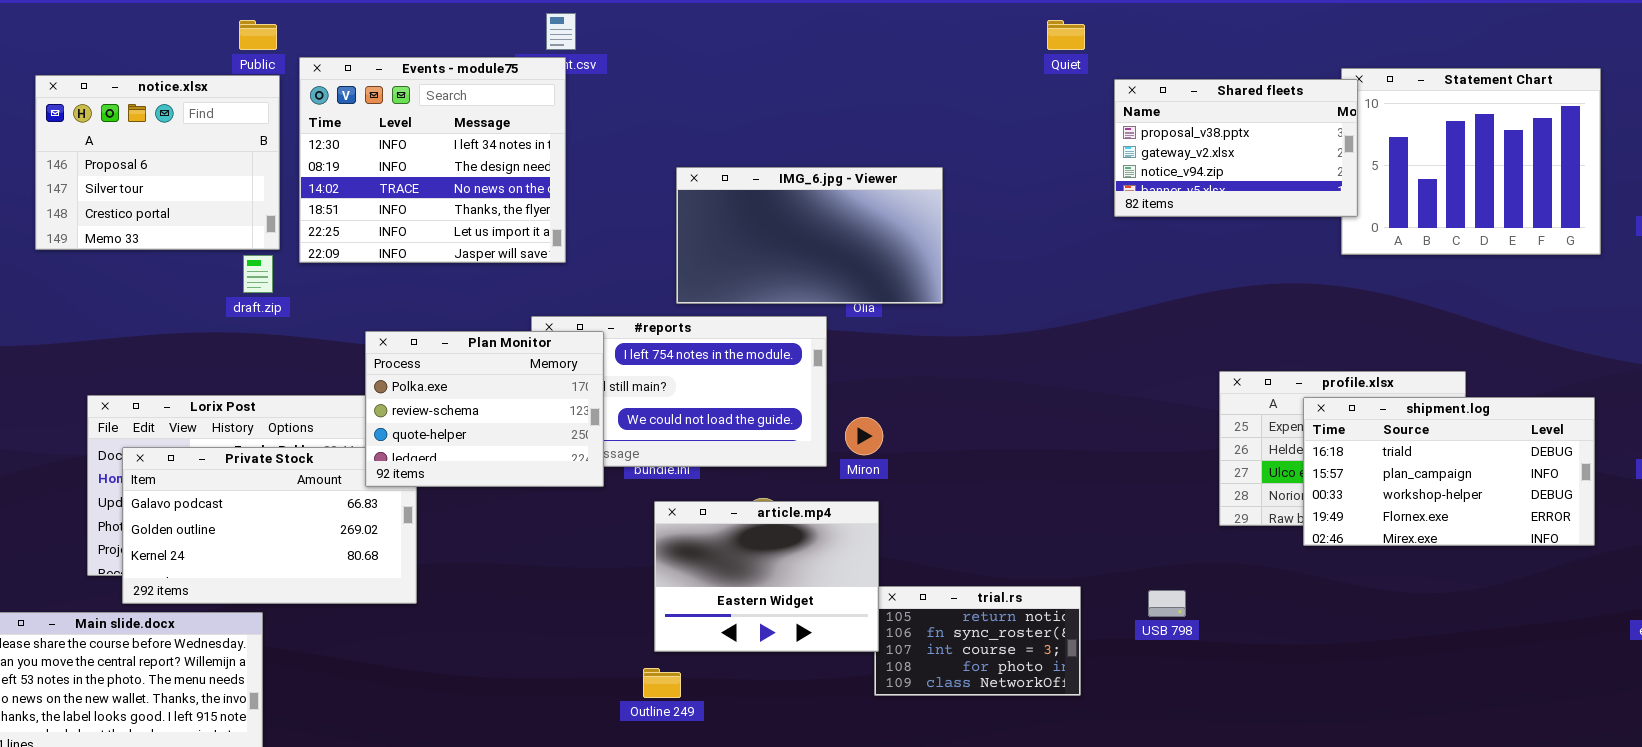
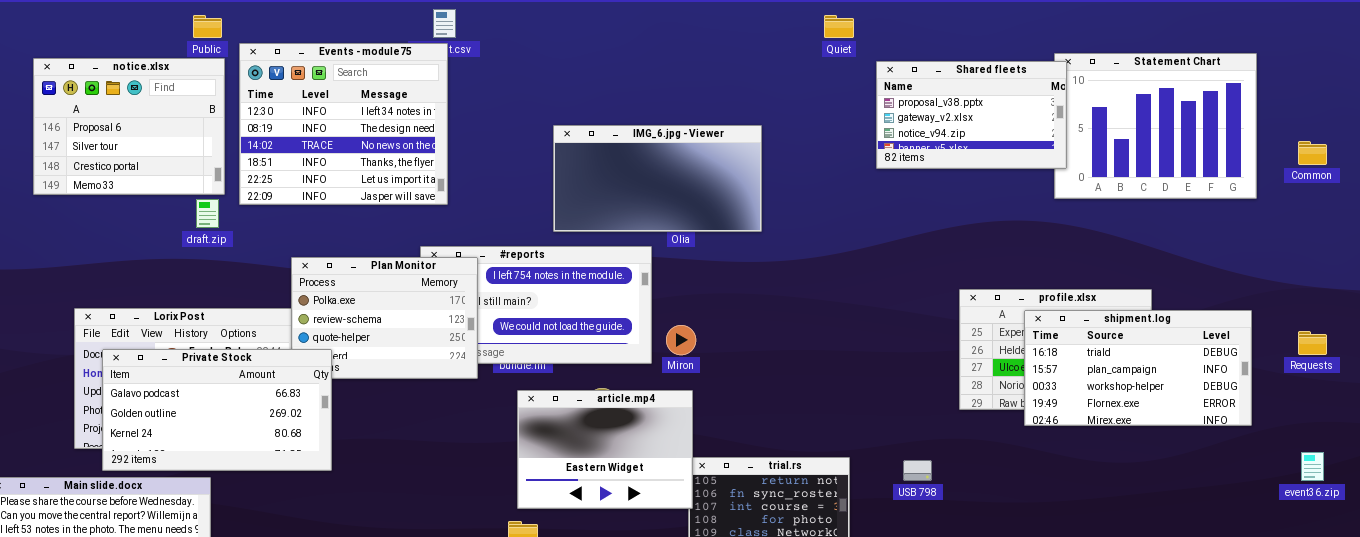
IMG_6.jpg - Viewer: [676,167,943,304] -> [553,125,762,232], moved
Private Stock: [122,447,417,604] -> [102,349,332,471], raised

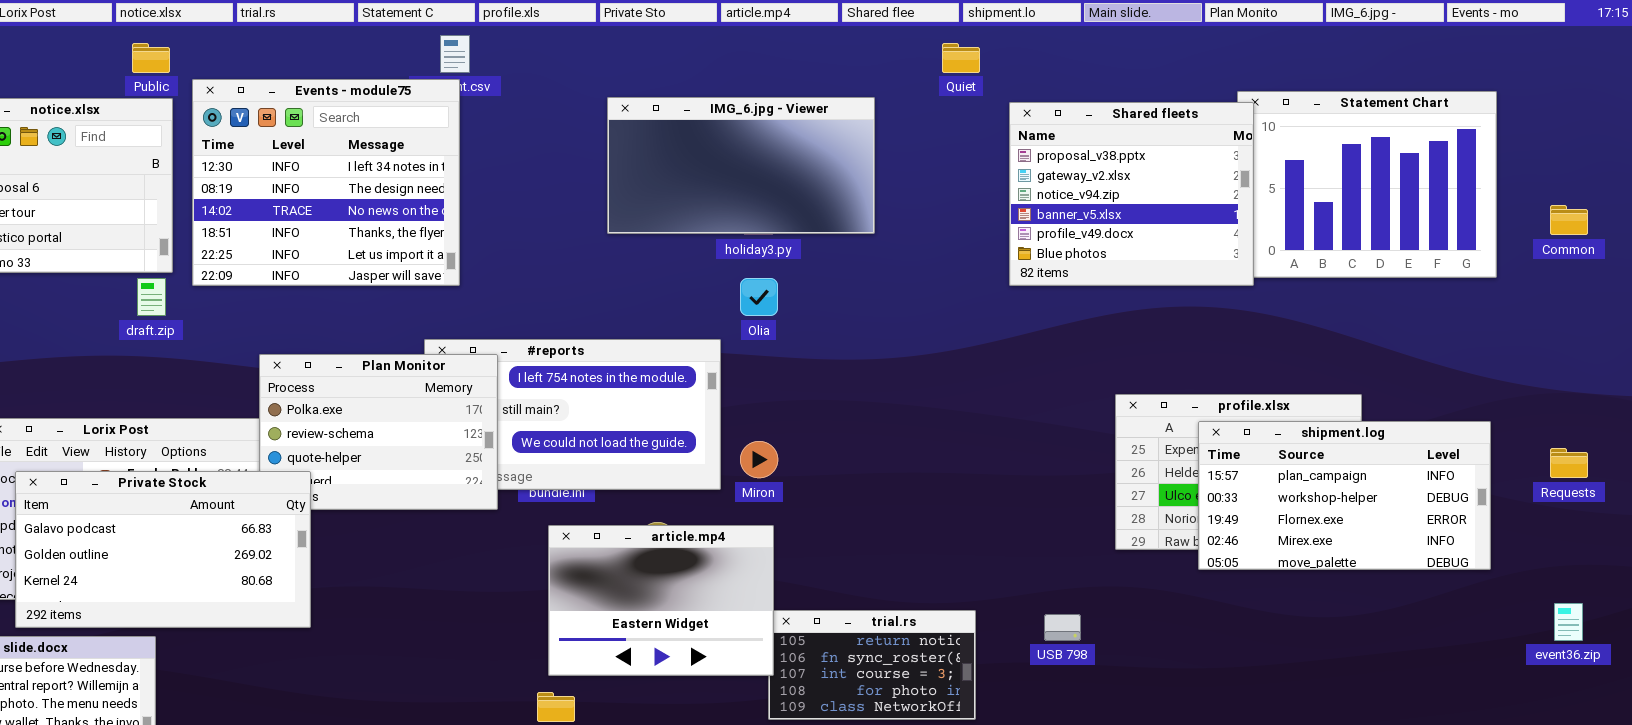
Shared fleets: [876,61,1067,169] -> [1009,102,1254,286], resized
IMG_6.jpg - Viewer: [553,125,762,232] -> [607,97,875,234], moved
shipment.log: [1024,310,1252,426] -> [1198,421,1491,570], scrolled down 1 row

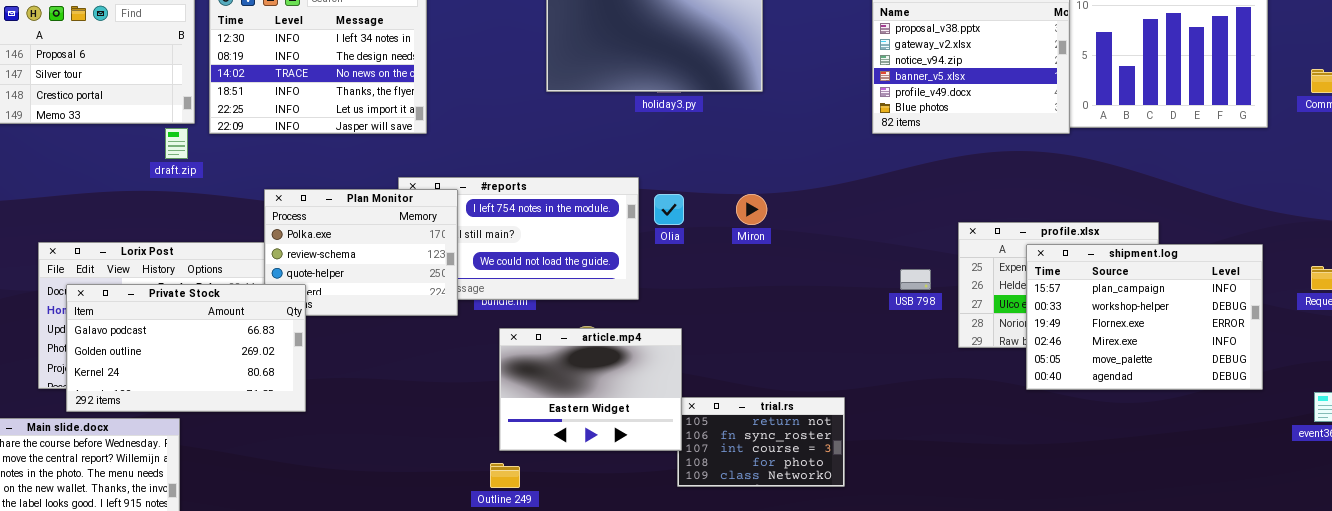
Olia: [740,278,778,316] -> [654,194,684,225], moved
shipment.log: [1198,421,1491,570] -> [1026,244,1263,390], resized
Miron: [740,441,778,478] -> [736,194,767,225], moved
USB 798: [1044,614,1081,641] -> [900,269,931,290], moved

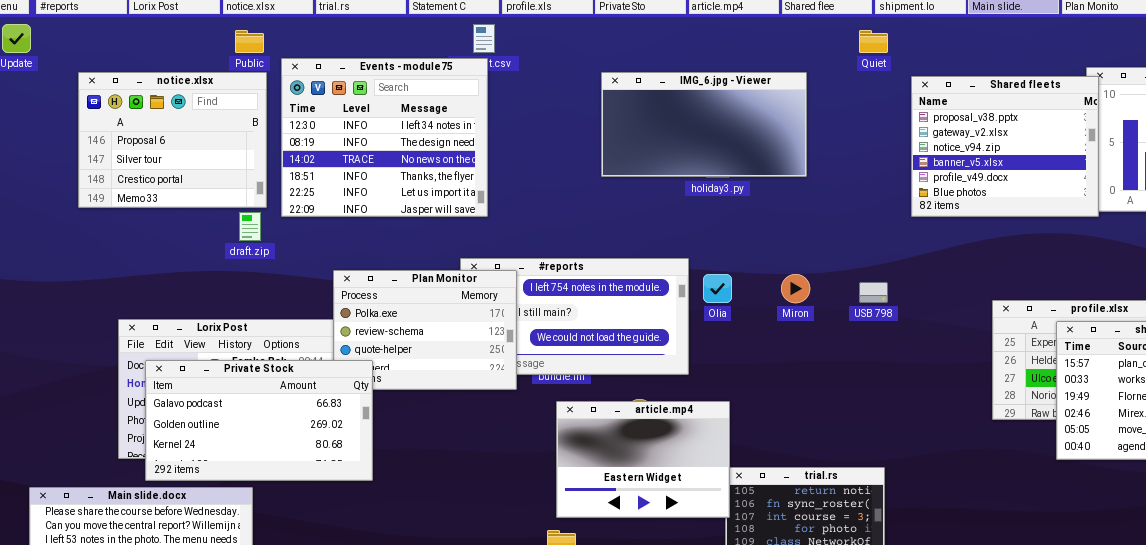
USB 798: [900,269,931,290] -> [859,282,888,303], moved

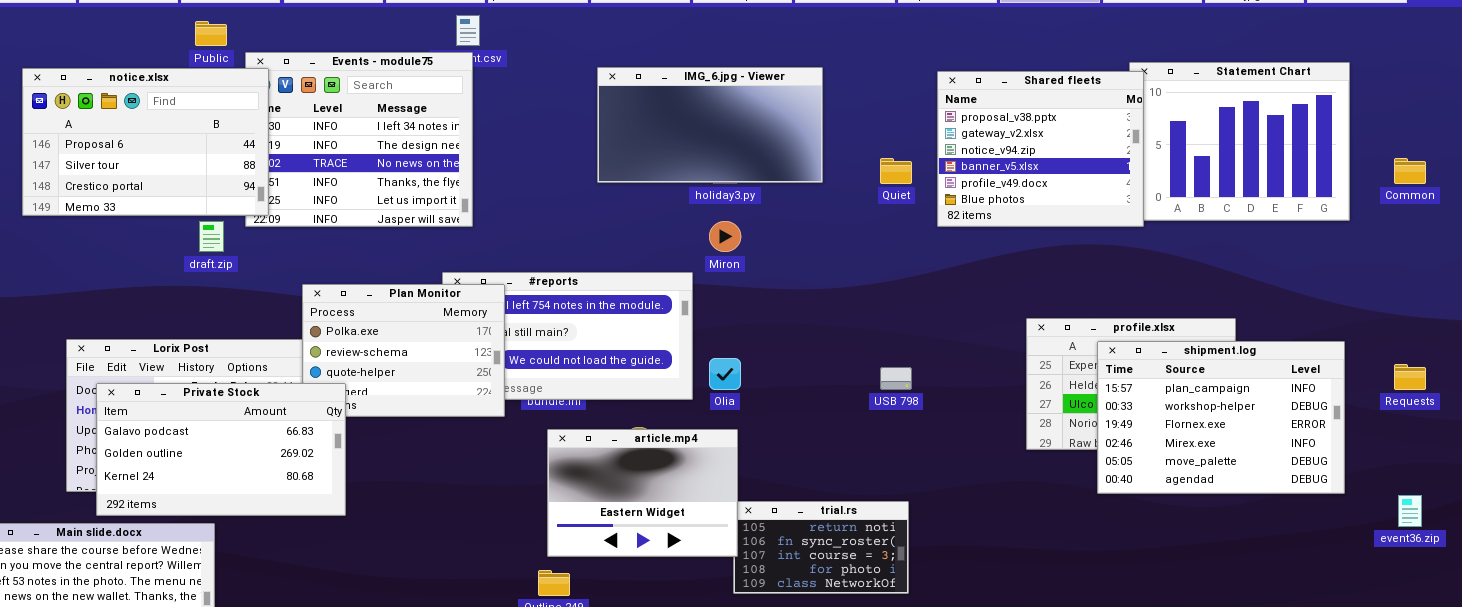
Quiet: [859,30,888,53] -> [880,158,912,184], moved
notice.xlsx: [78,72,267,208] -> [22,68,269,216], resized
Olia: [703,274,732,303] -> [709,358,741,390], moved
Miron: [781,274,810,303] -> [709,221,741,252], moved
USB 798: [859,282,888,303] -> [880,367,912,390], moved

